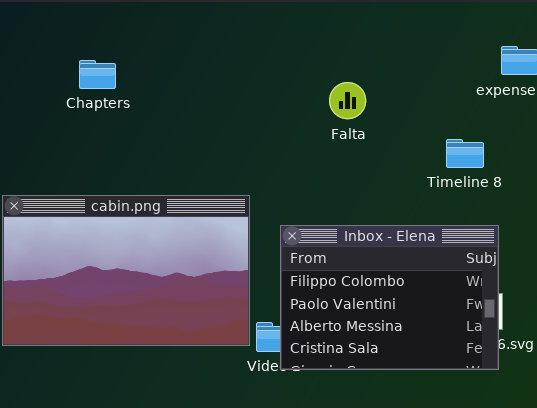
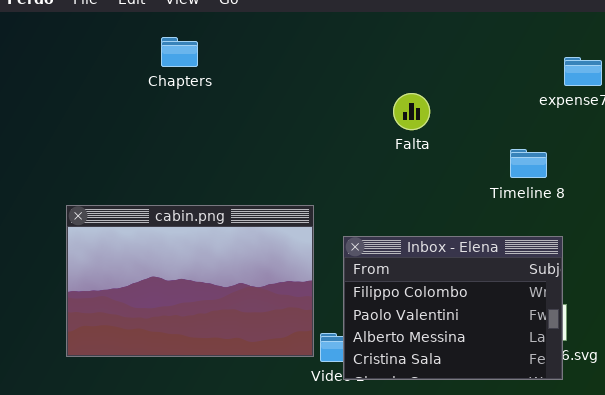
Chapters: [79,60,116,89] -> [161,37,198,67], moved

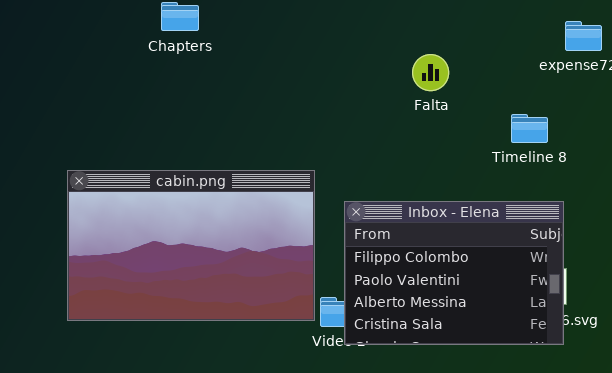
Falta: [393,93,430,130] -> [412,54,449,91], moved

